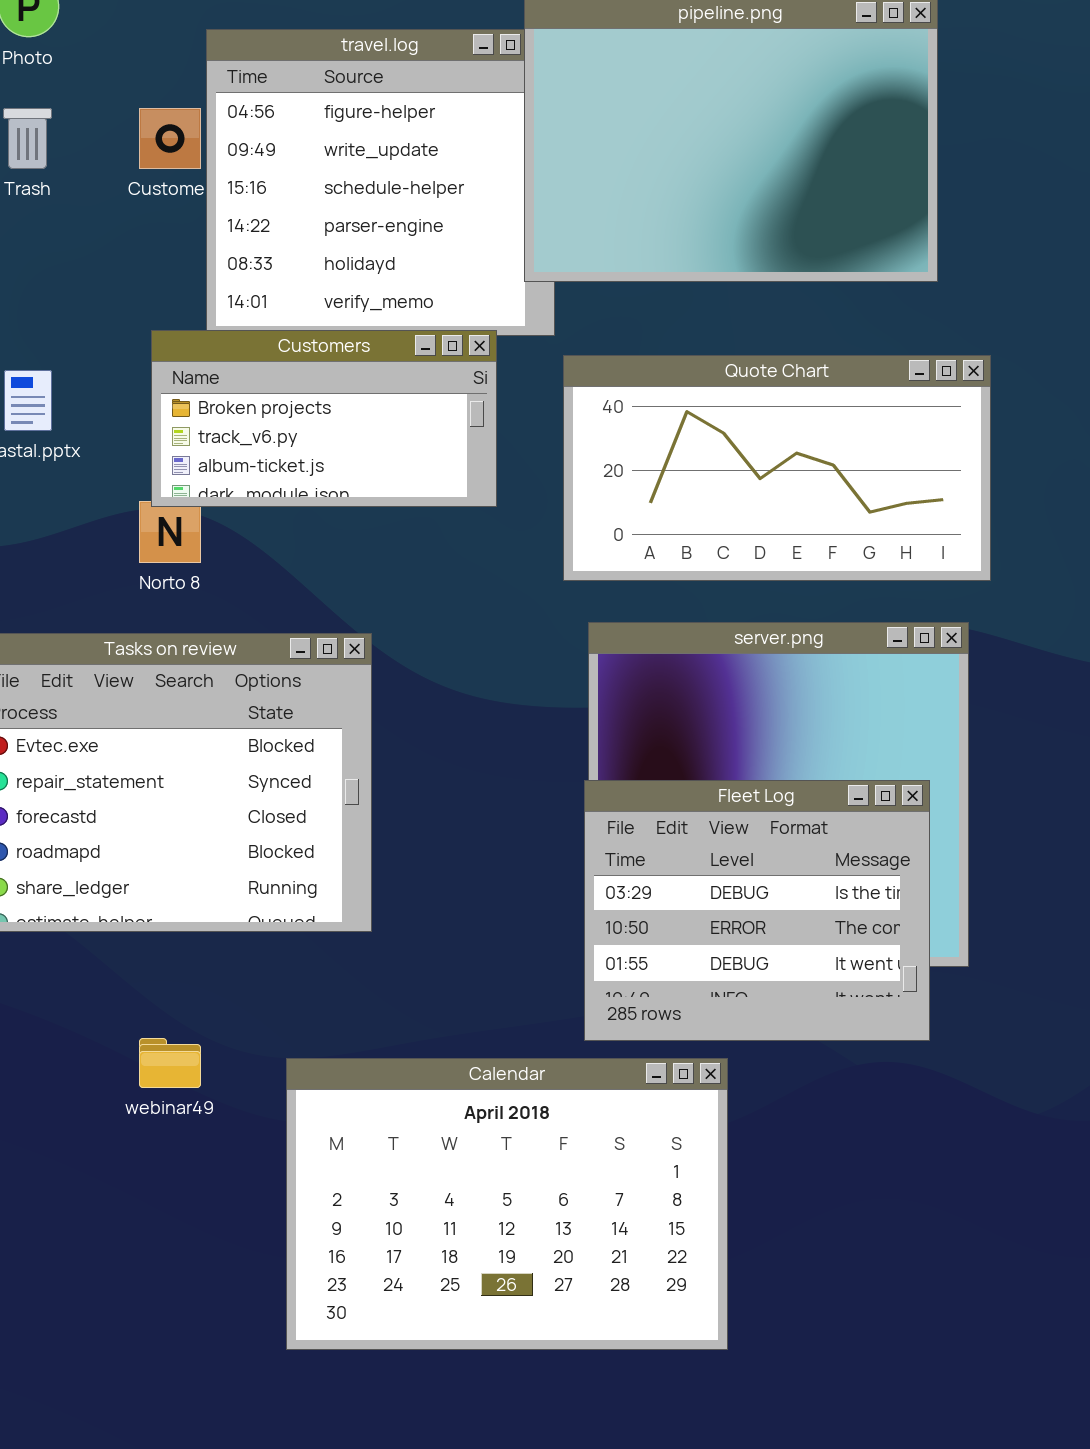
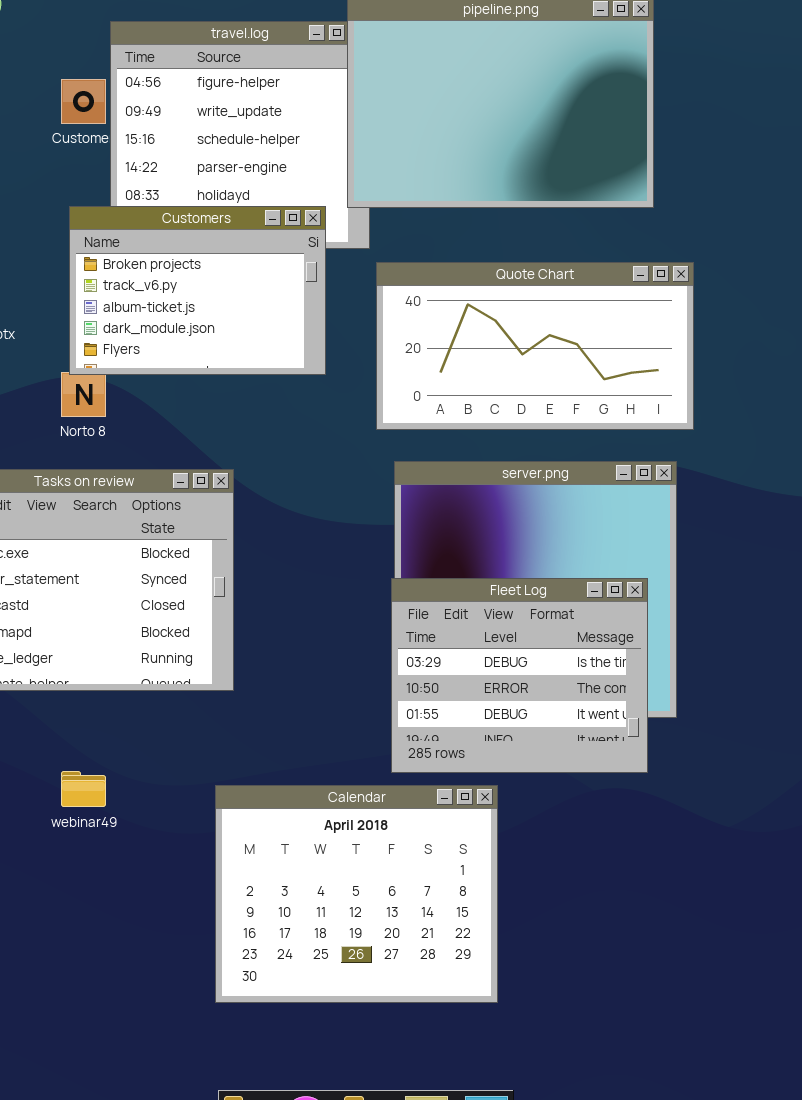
Customers: [151,330,497,507] -> [69,206,326,375], resized
Calendar: [286,1058,728,1350] -> [215,785,498,1003], resized

